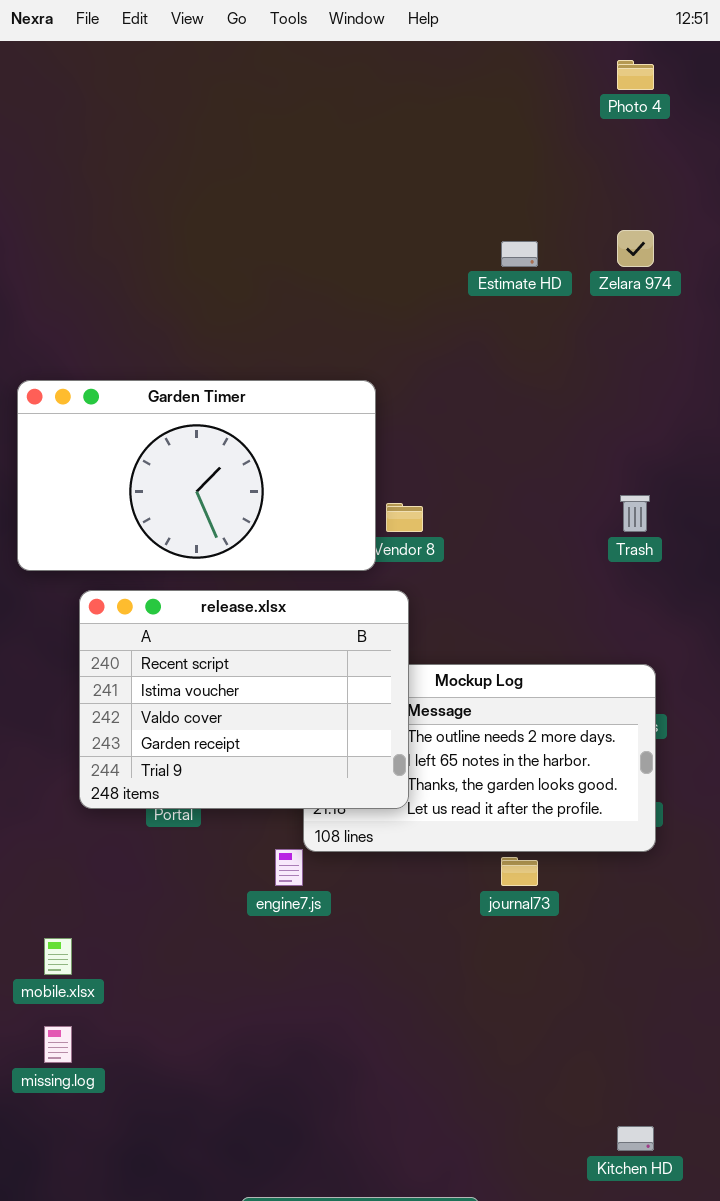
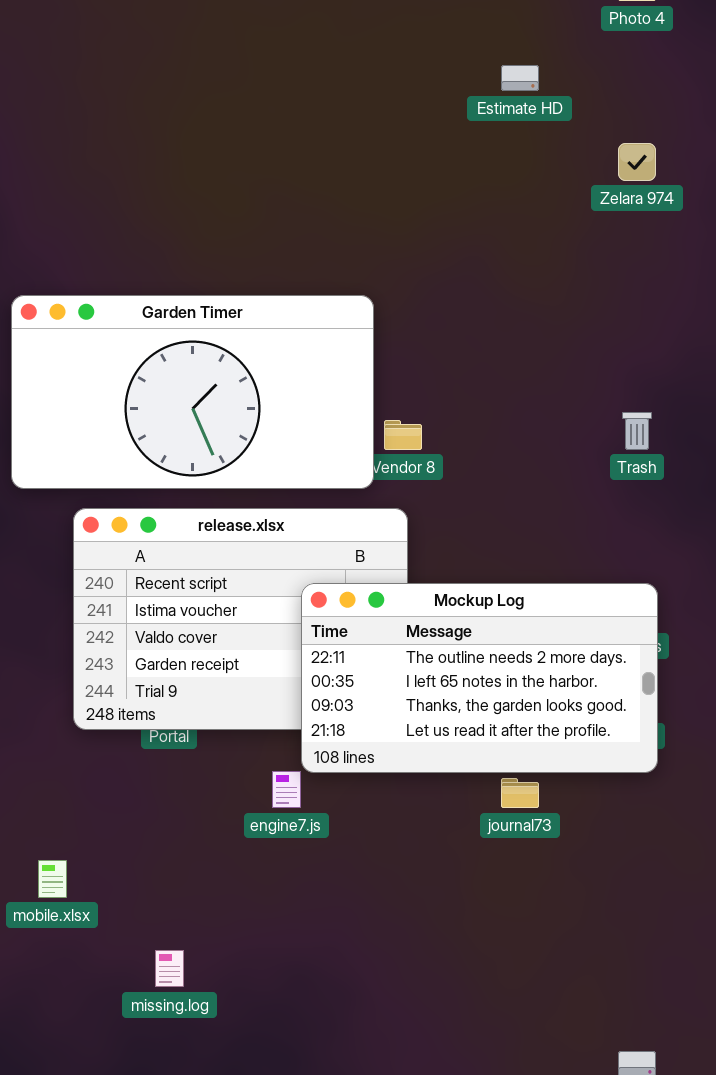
Estimate HD: [501,241,538,267] -> [501,65,539,91], moved
Mockup Log: [303,664,656,852] -> [301,583,658,773], raised
missing.log: [44,1026,72,1063] -> [155,950,184,987], moved

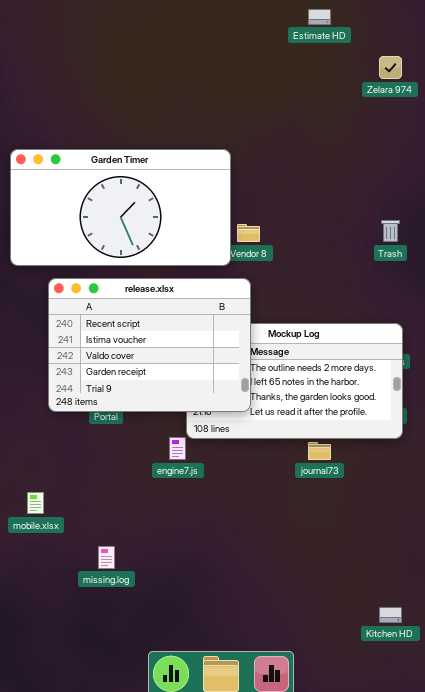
release.xlsx: [73,508,408,730] -> [48,278,251,412], raised

